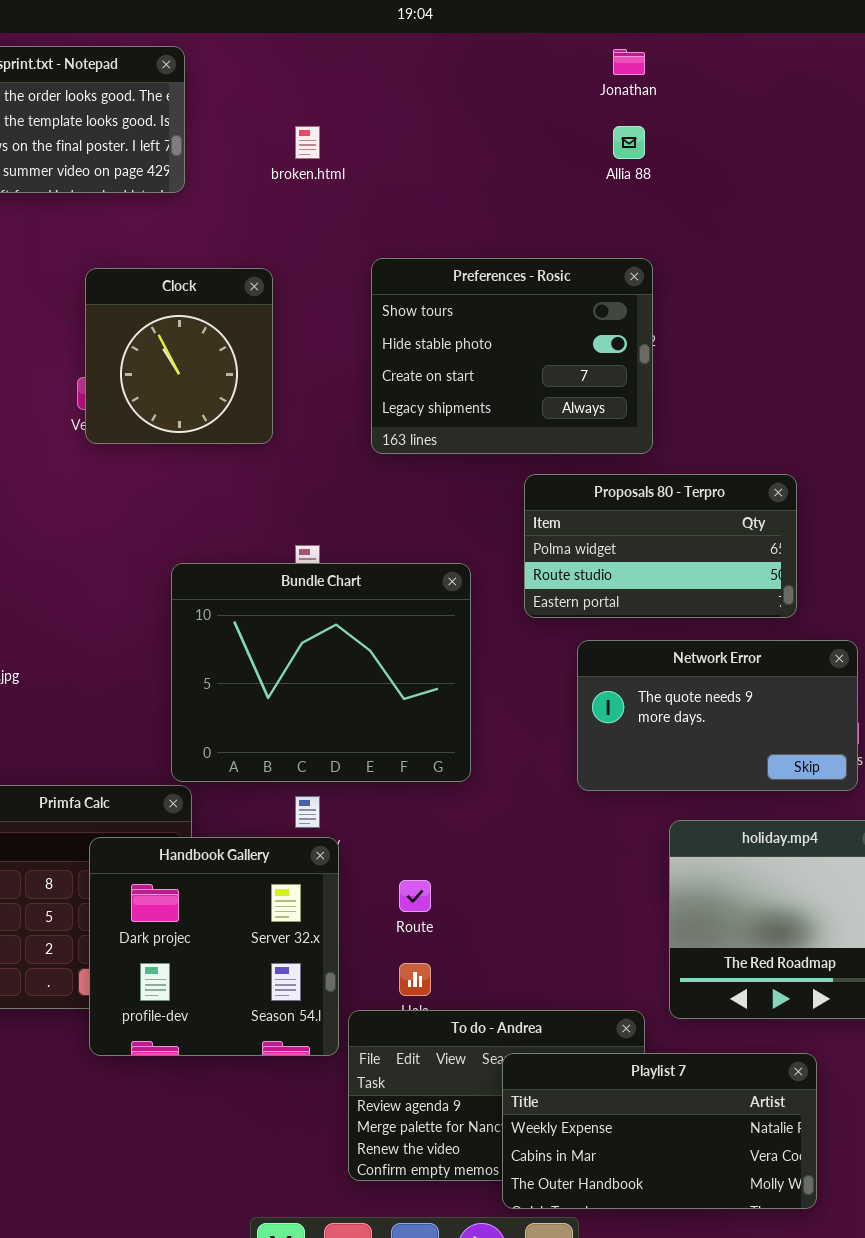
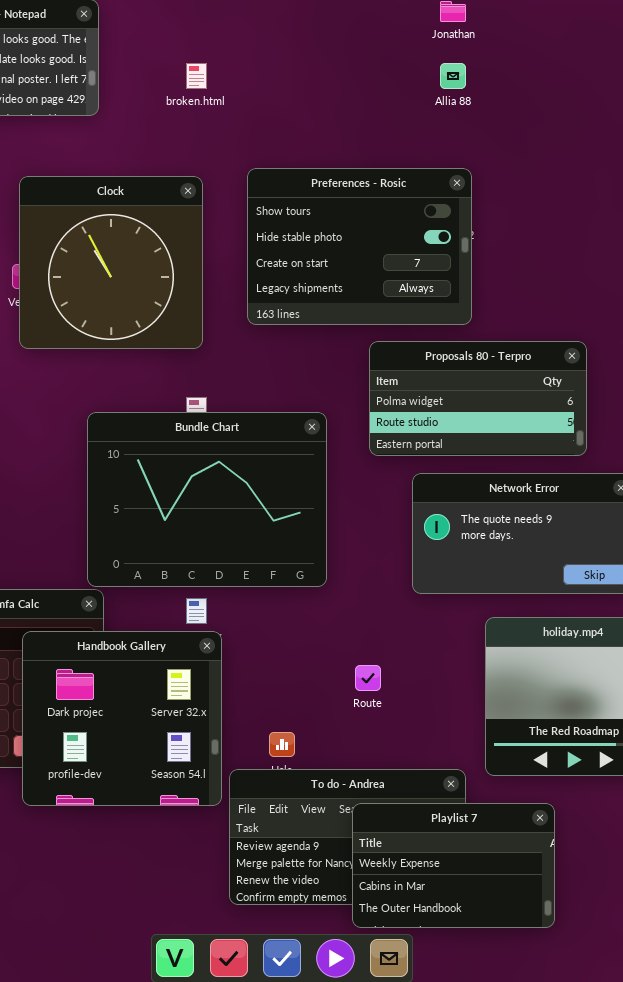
Clock: [85,268,273,444] -> [19,176,203,349], resized
Route: [399,880,431,912] -> [355,665,381,691], moved
Playlist 7: [502,1053,817,1209] -> [352,803,555,928], resized

